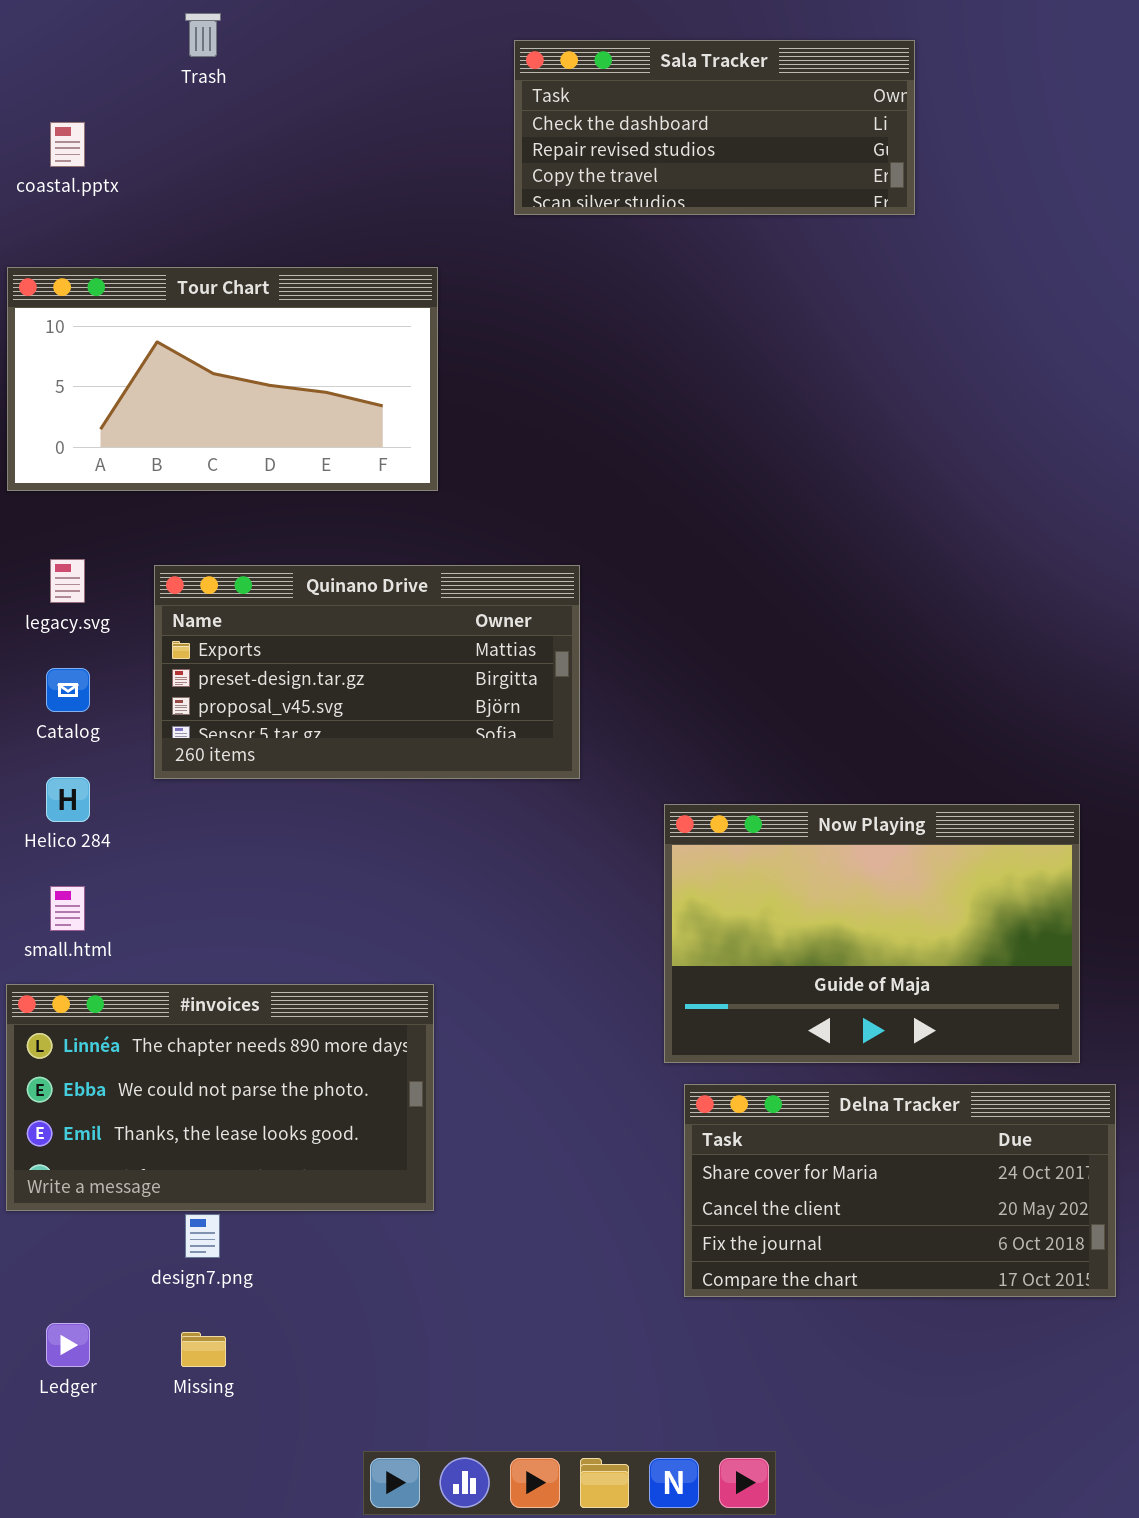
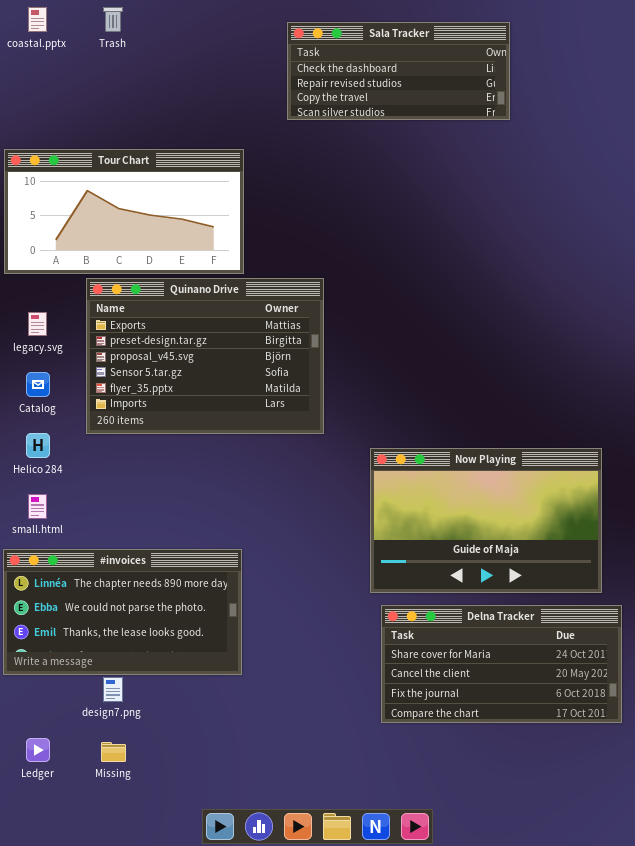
coastal.pptx: [50,122,85,167] -> [28,7,47,32], moved
Quinano Drive: [154,565,580,779] -> [86,278,324,434], resized

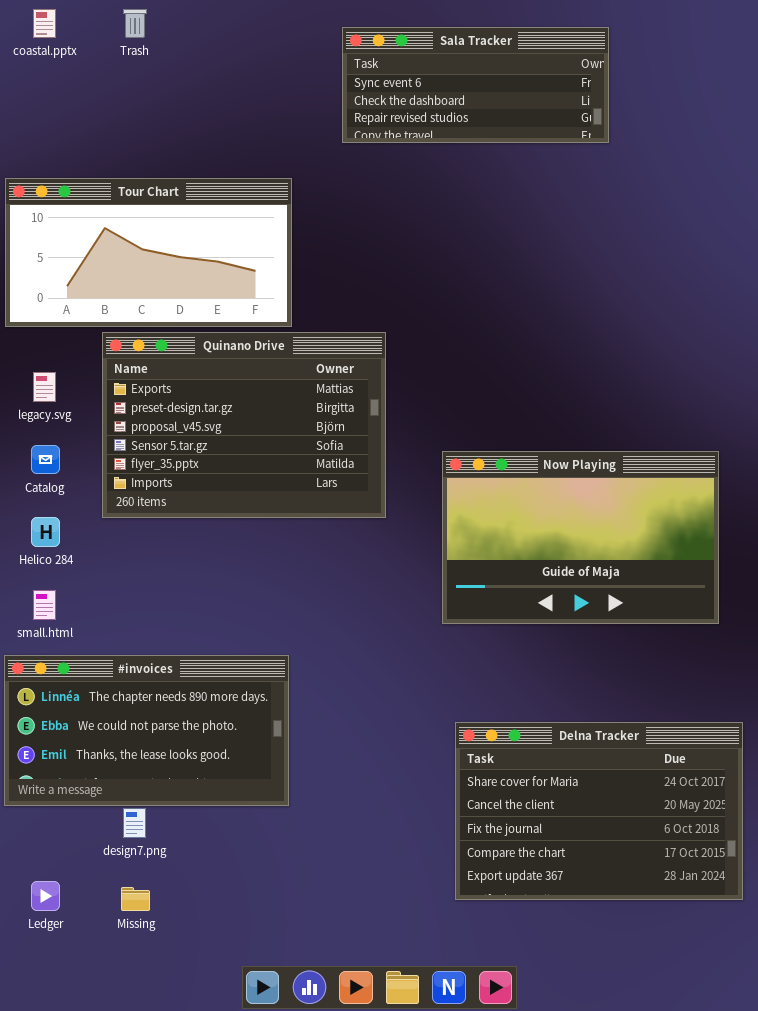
Sala Tracker: [287,22,510,120] -> [342,27,609,143], scrolled up 1 row
Now Playing: [370,448,602,593] -> [442,451,719,624], moved
Delna Tracker: [381,605,622,723] -> [455,722,743,900], resized

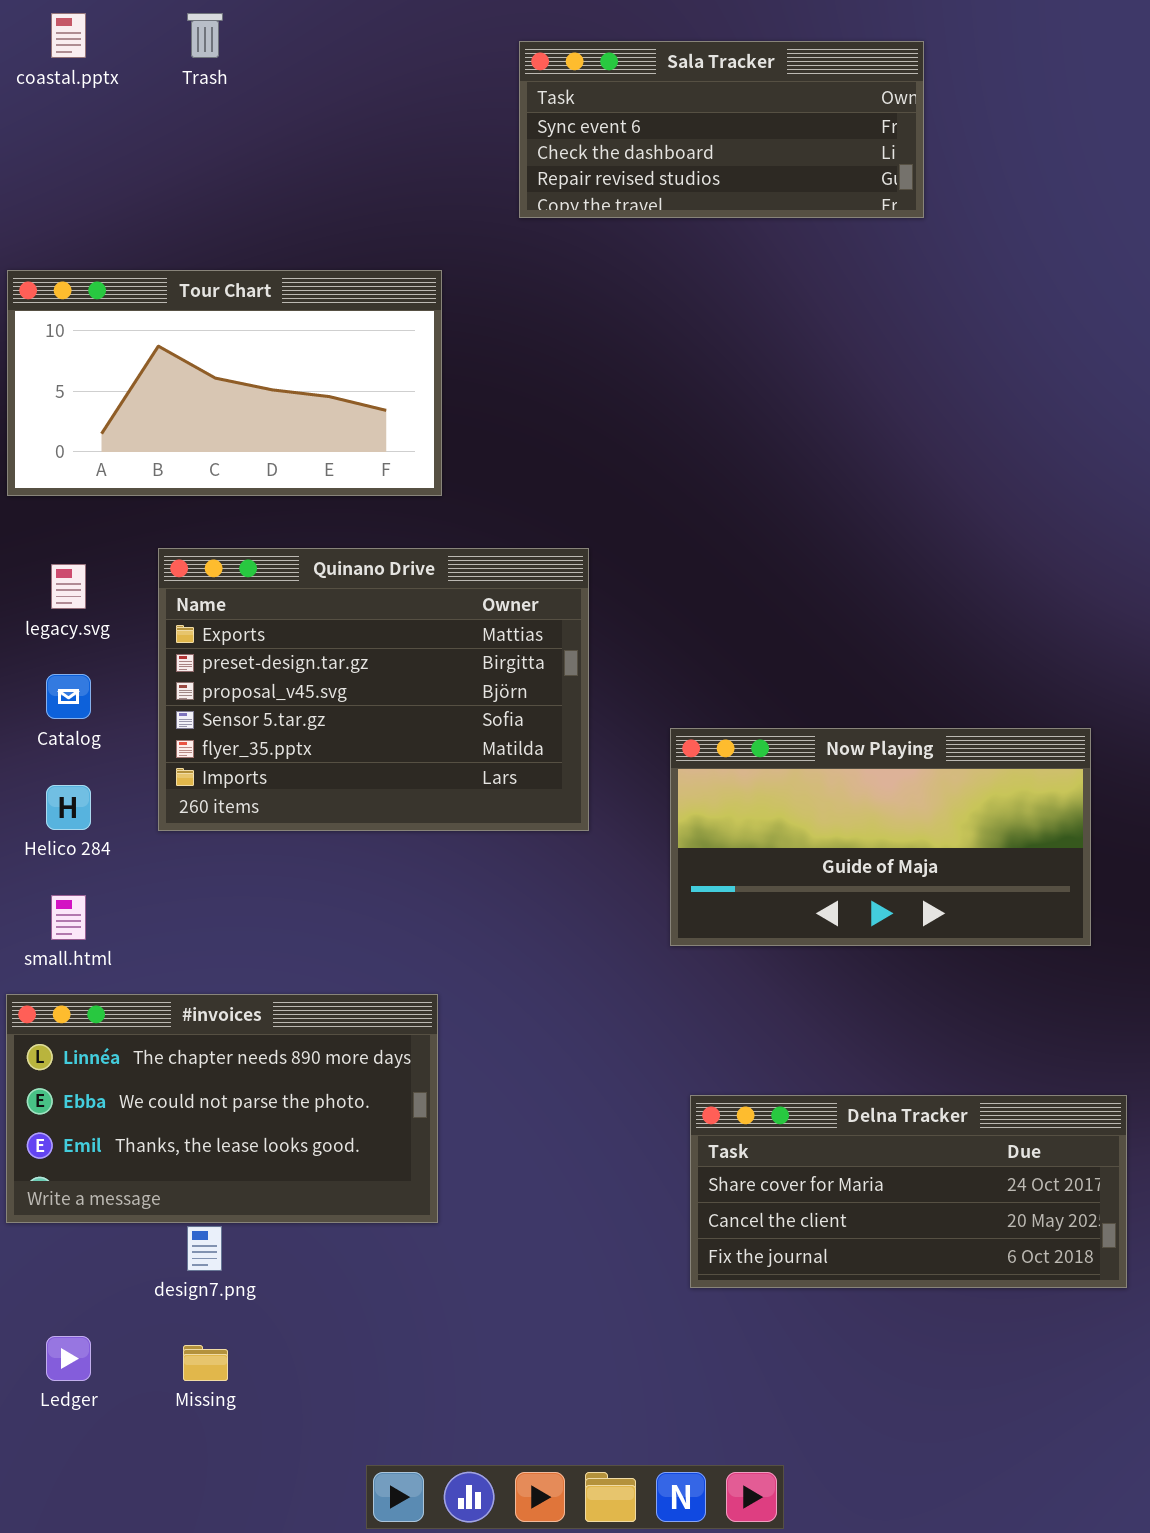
Quinano Drive: [102,332,386,518] -> [158,548,589,831], moved
Now Playing: [442,451,719,624] -> [670,728,1091,946], resized
Delna Tracker: [455,722,743,900] -> [690,1095,1127,1288], resized

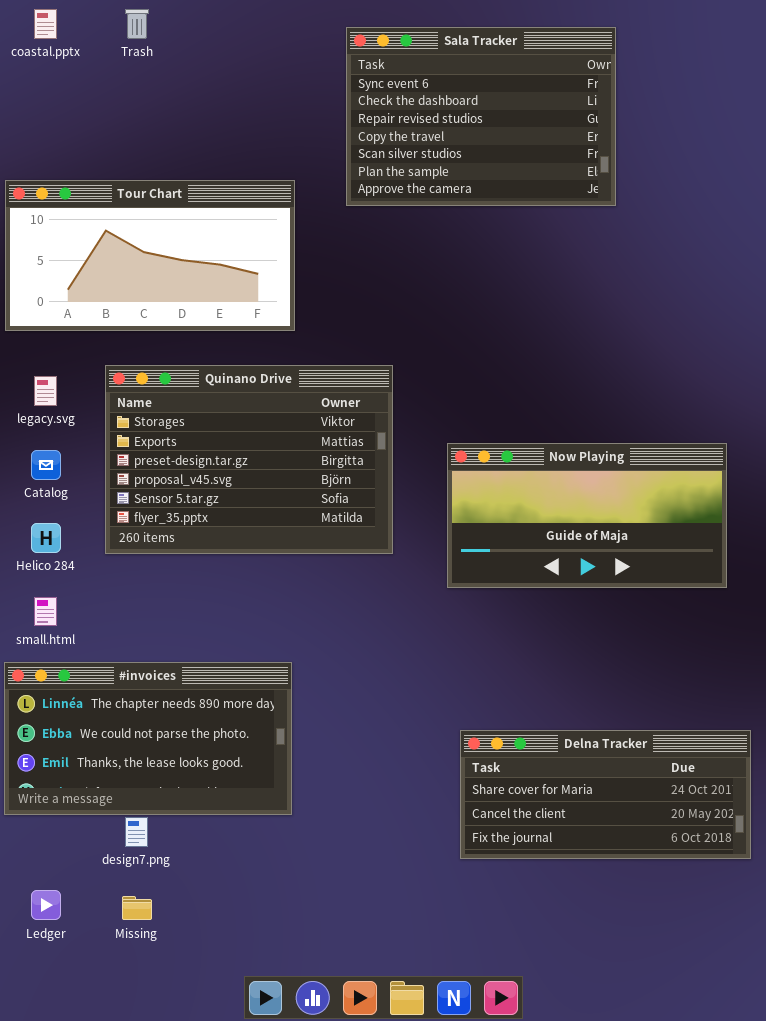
Sala Tracker: [519,41,924,218] -> [346,27,616,206], resized
Quinano Drive: [158,548,589,831] -> [105,365,393,554], scrolled up 1 row
Now Playing: [670,728,1091,946] -> [447,443,727,588], moved

